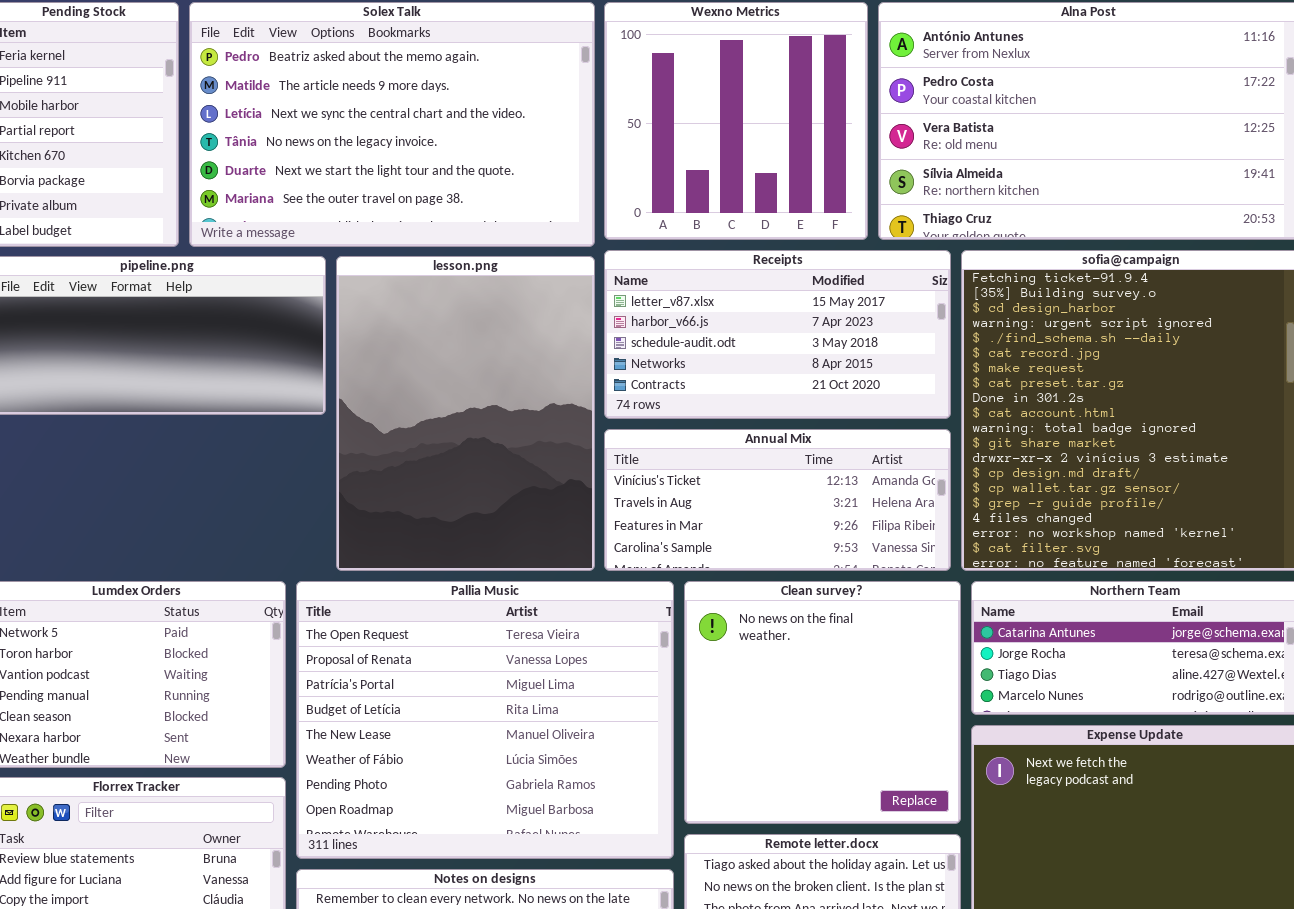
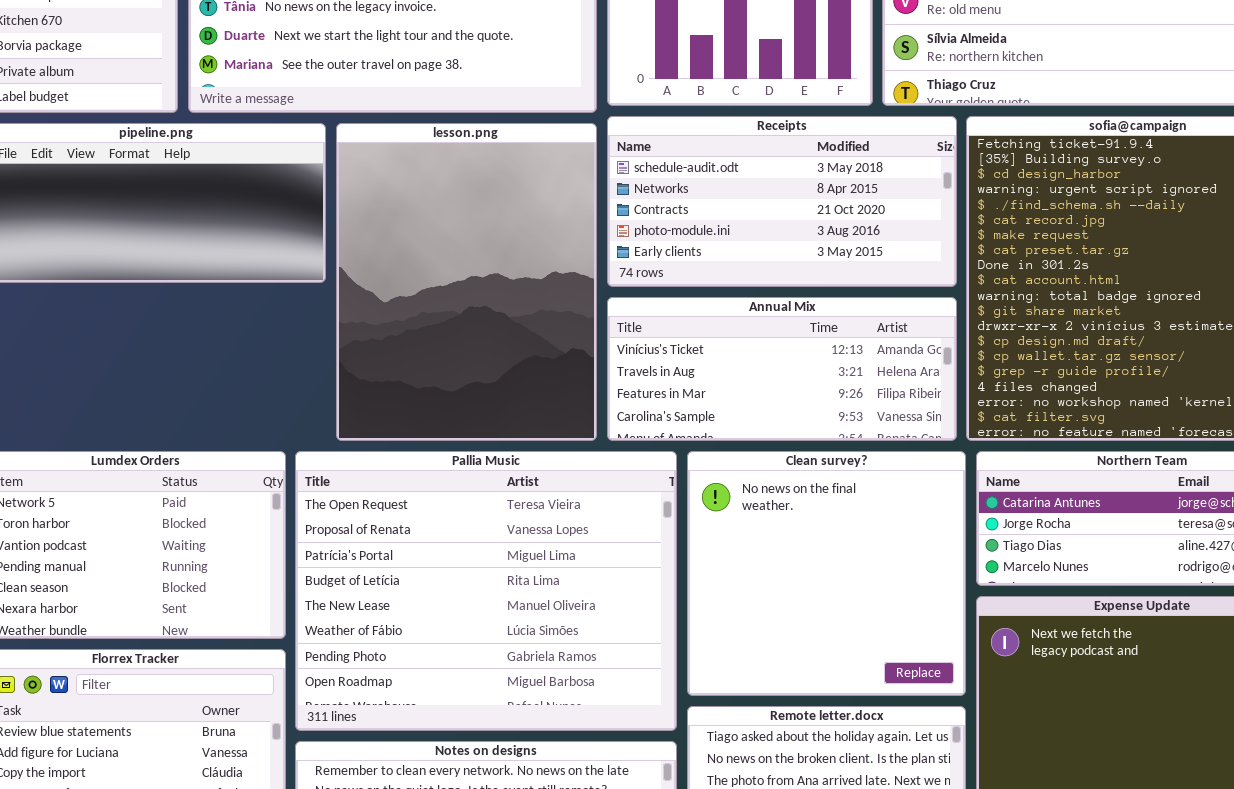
Receipts: [604,250,951,419] -> [607,116,957,287], scrolled down 2 rows

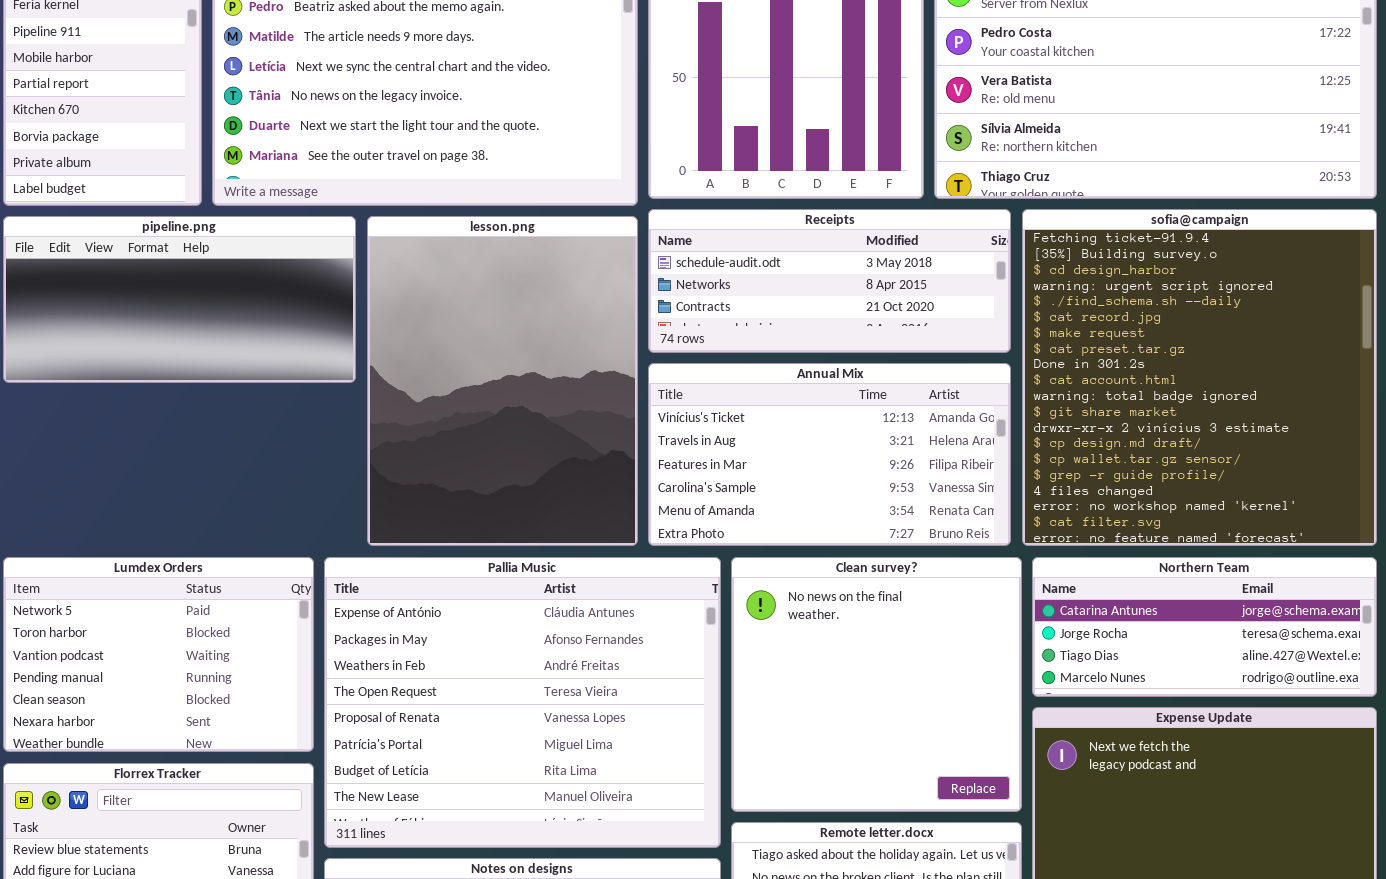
Receipts: [607,116,957,287] -> [648,209,1011,353], resized
Annual Mix: [607,297,957,441] -> [648,363,1011,546], resized
Pallia Music: [295,451,677,731] -> [324,557,721,848], scrolled up 3 rows

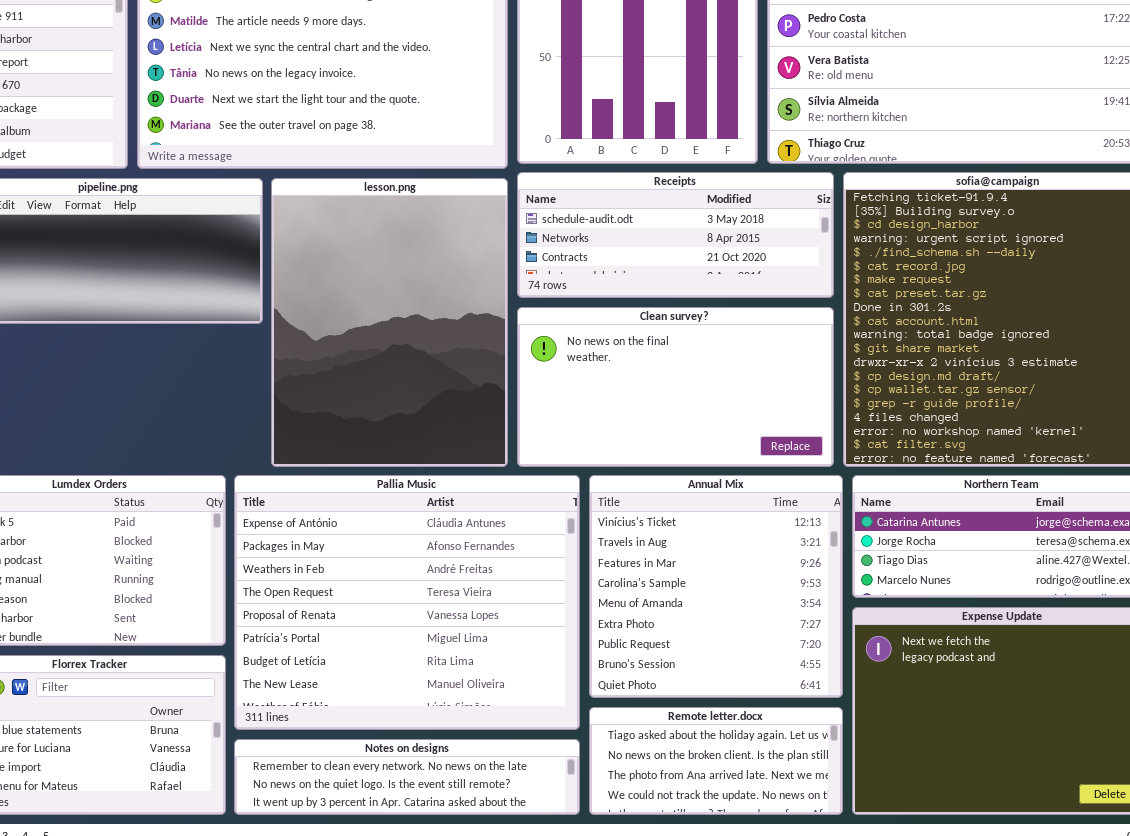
Annual Mix: [648,363,1011,546] -> [589,475,843,698], moved, resized
Clean survey?: [731,557,1022,812] -> [517,307,834,467], moved, resized

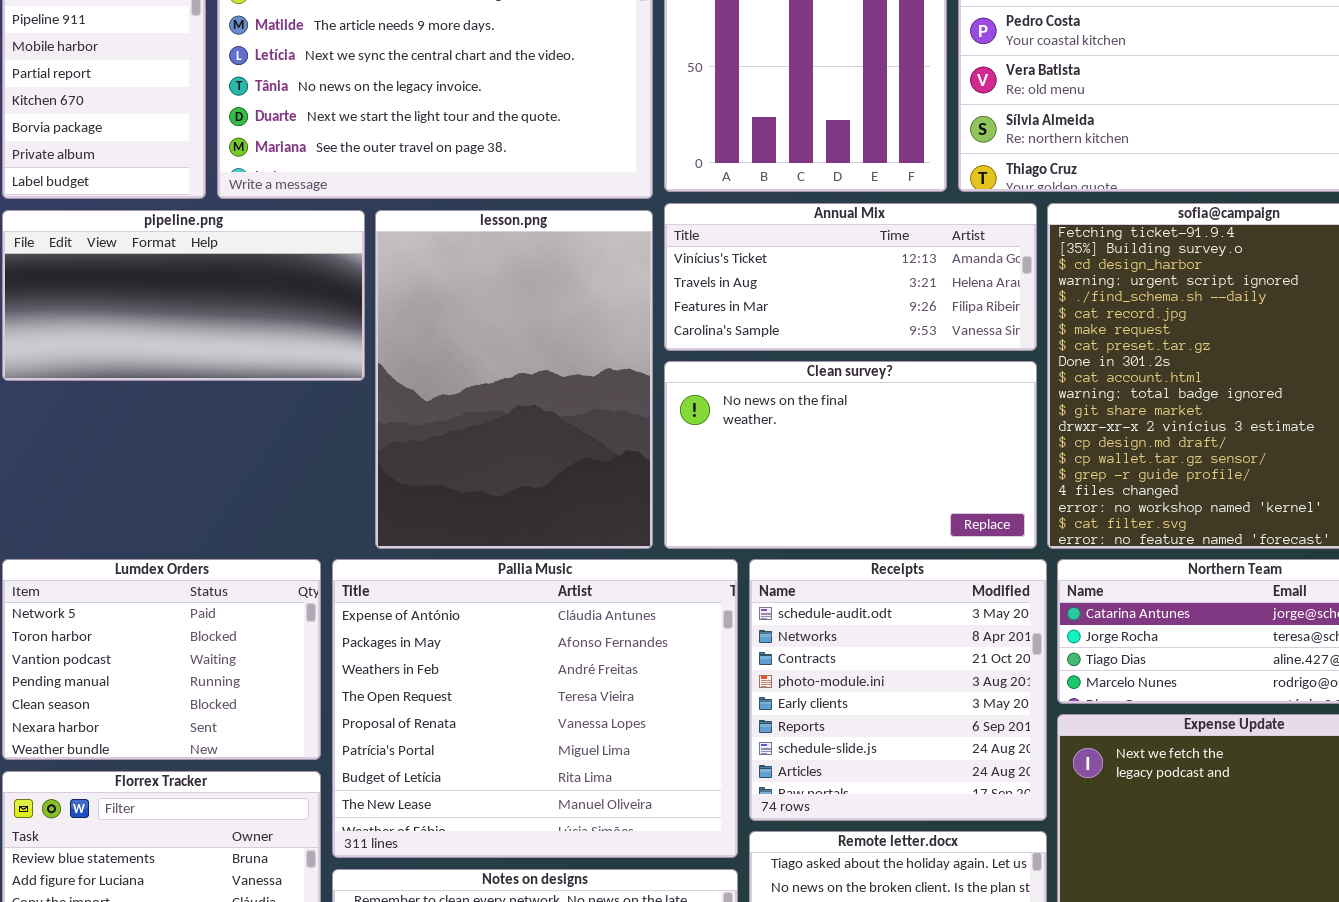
Receipts: [517,172,834,298] -> [749,559,1047,821], moved, resized
Annual Mix: [589,475,843,698] -> [664,203,1037,351], moved, resized

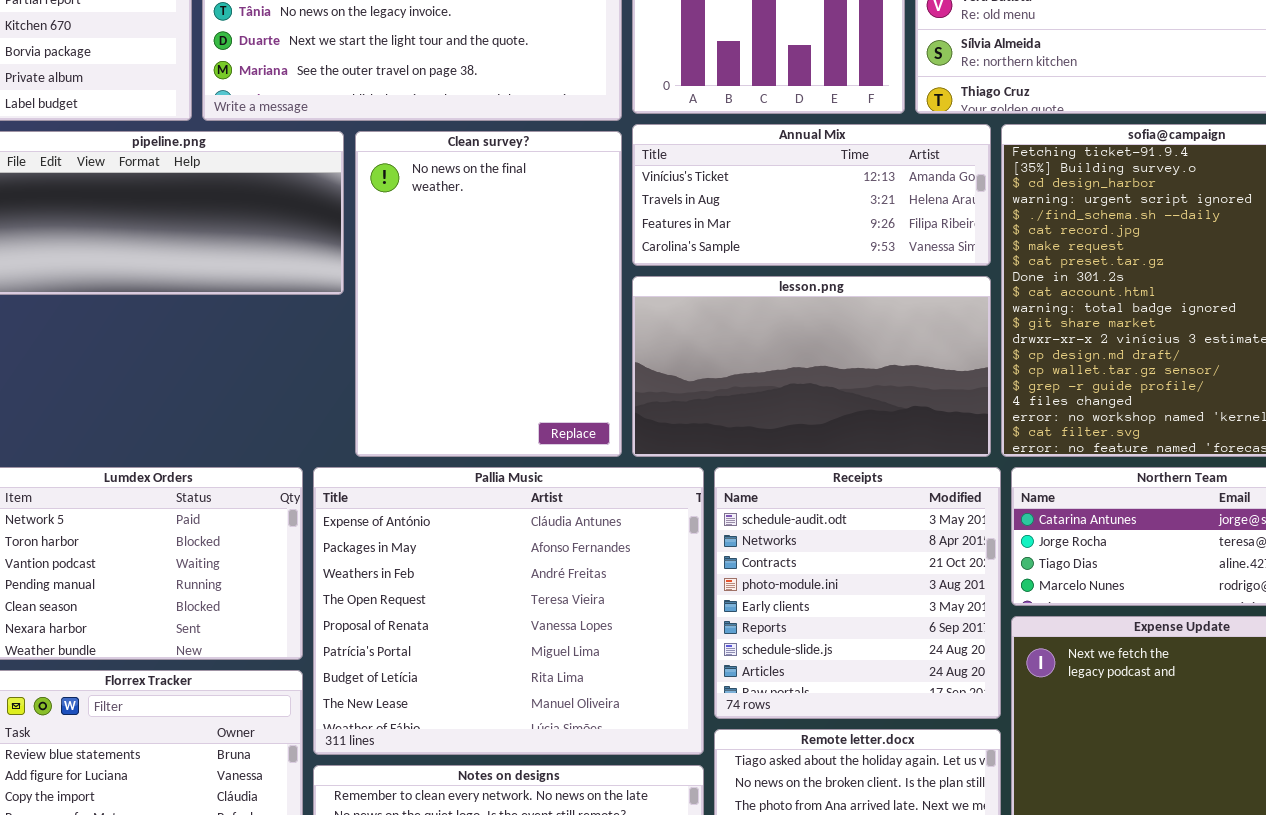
lesson.png: [375,210,653,549] -> [632,276,991,457], moved, resized
Clean survey?: [664,361,1037,549] -> [355,131,622,457], moved, resized

